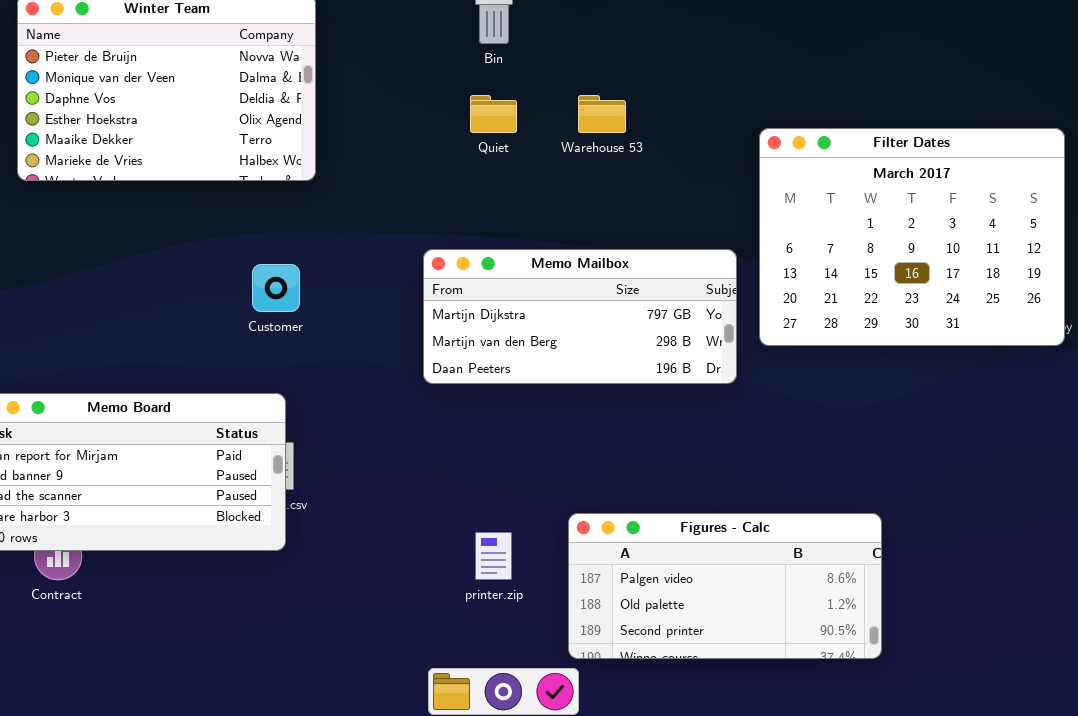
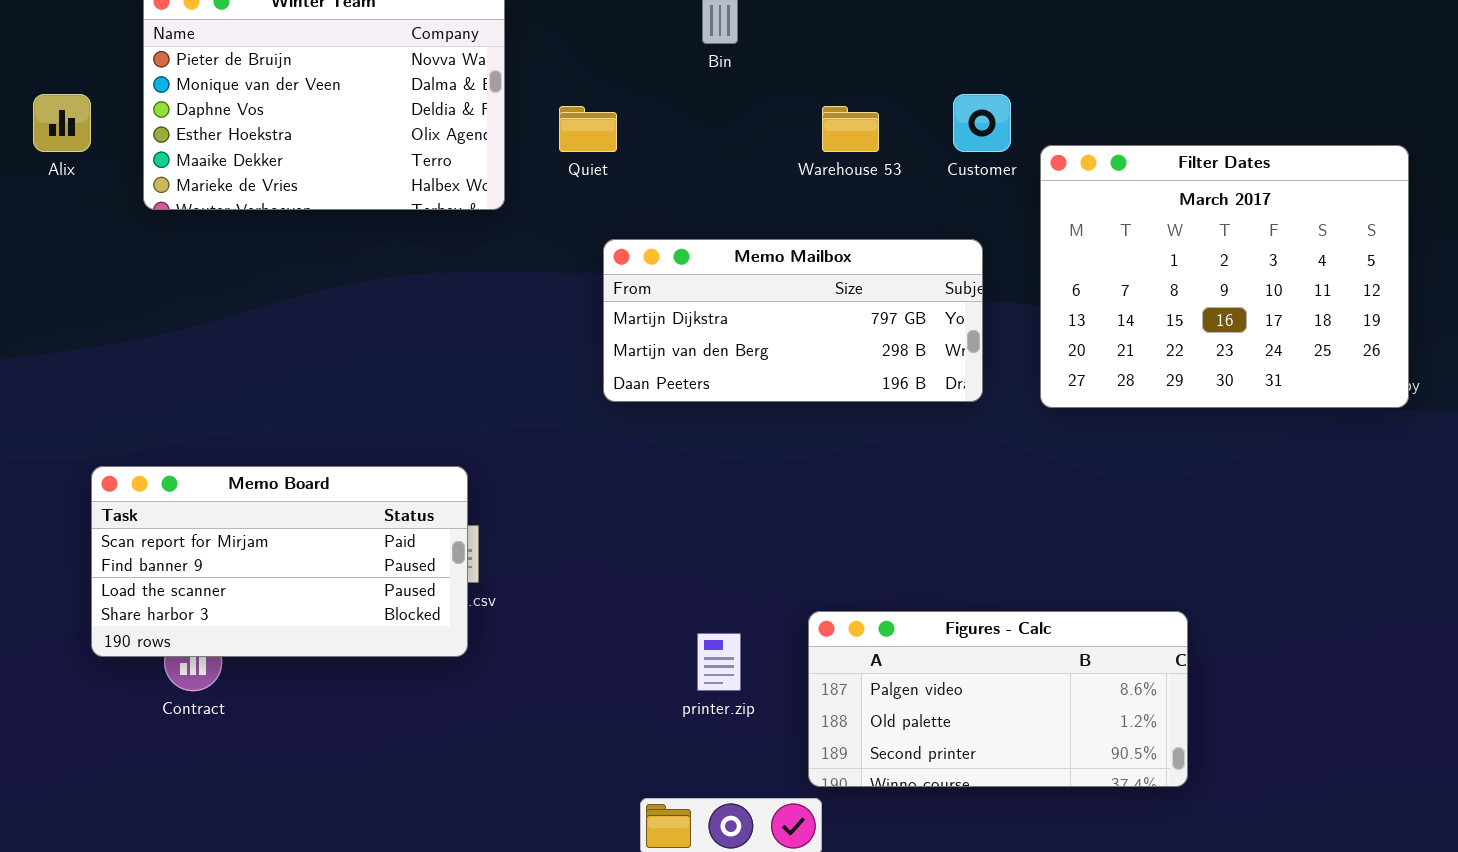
Quiet: [470,95,517,133] -> [559,106,617,152], moved
Memo Mailbox: [423,249,737,384] -> [603,239,983,402], moved
Customer: [252,264,300,312] -> [953,94,1011,152], moved

